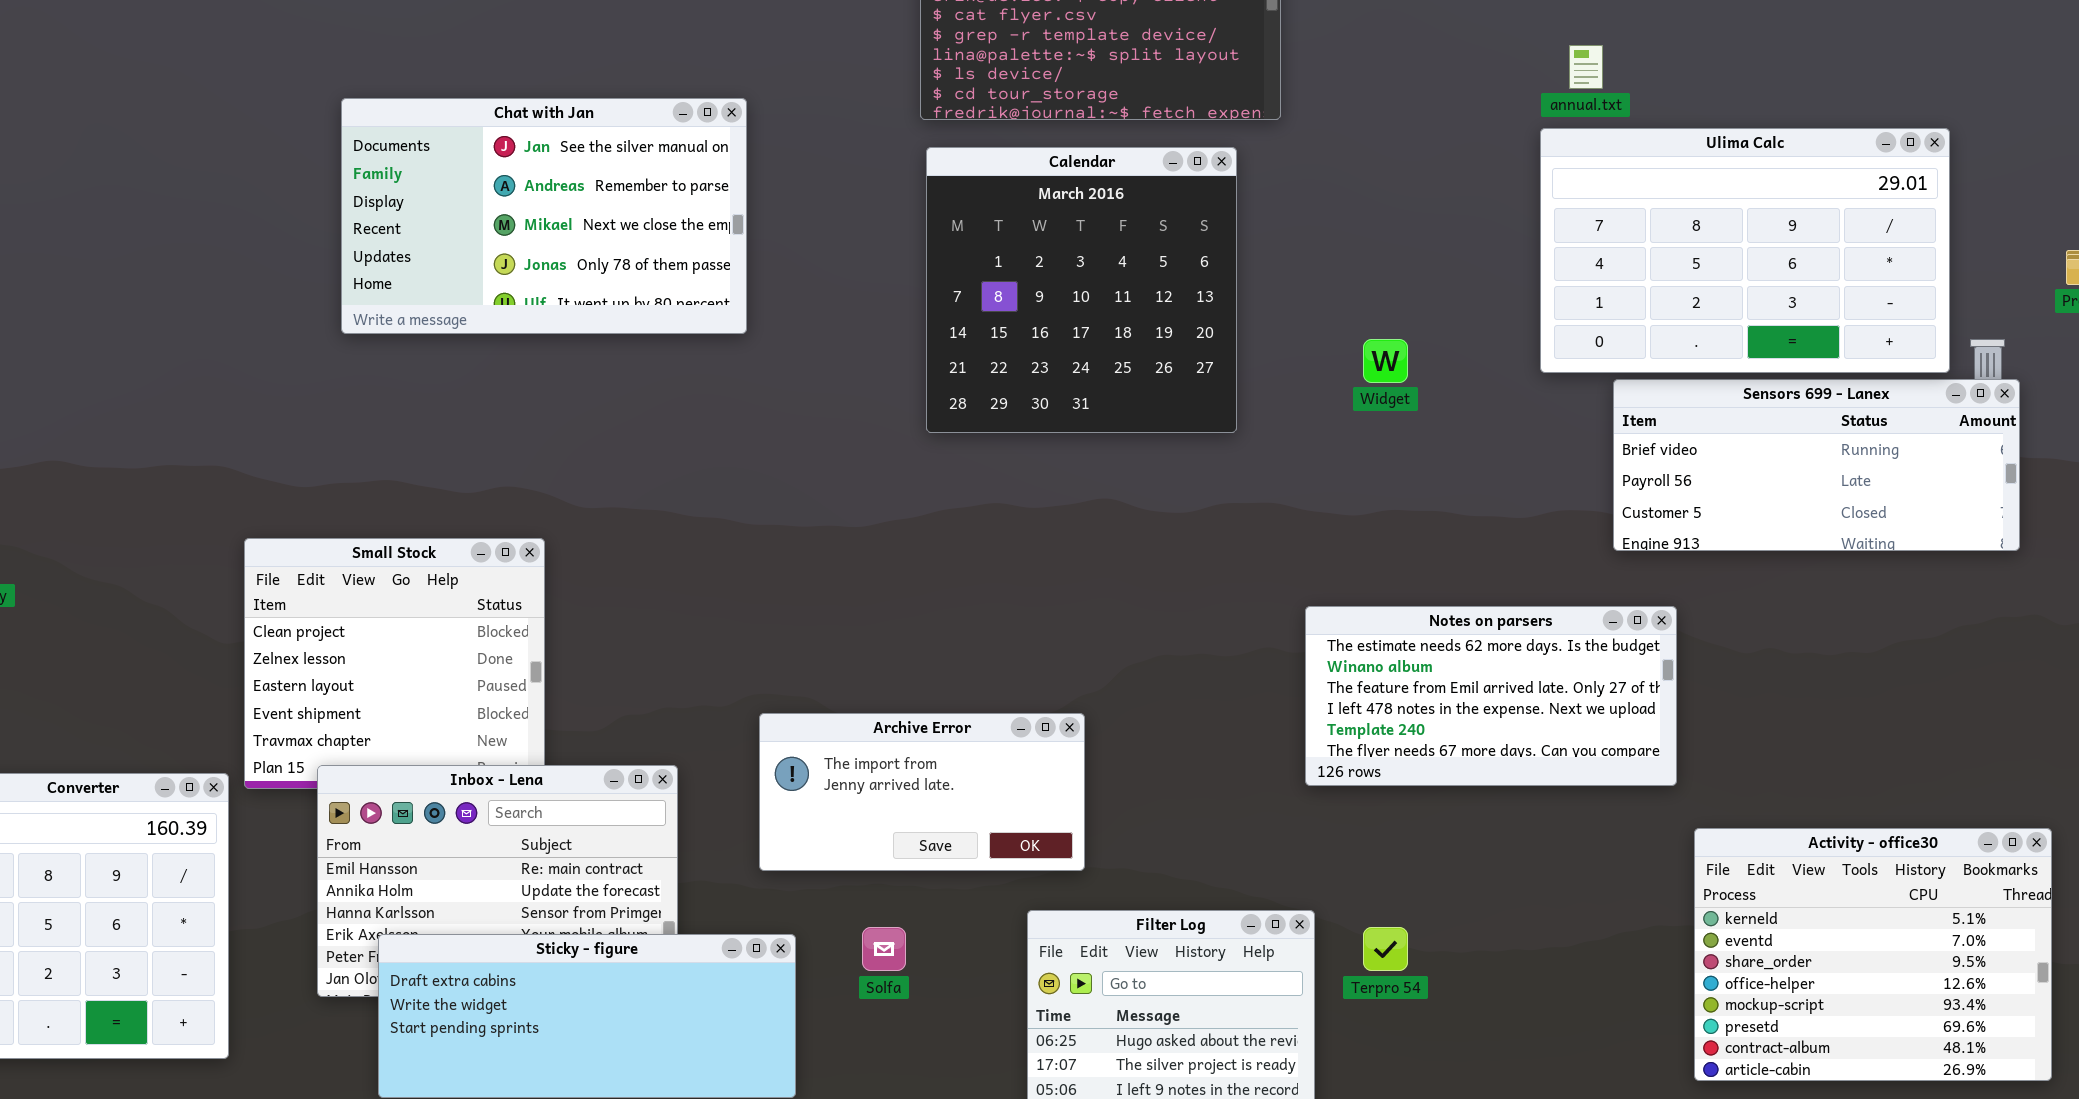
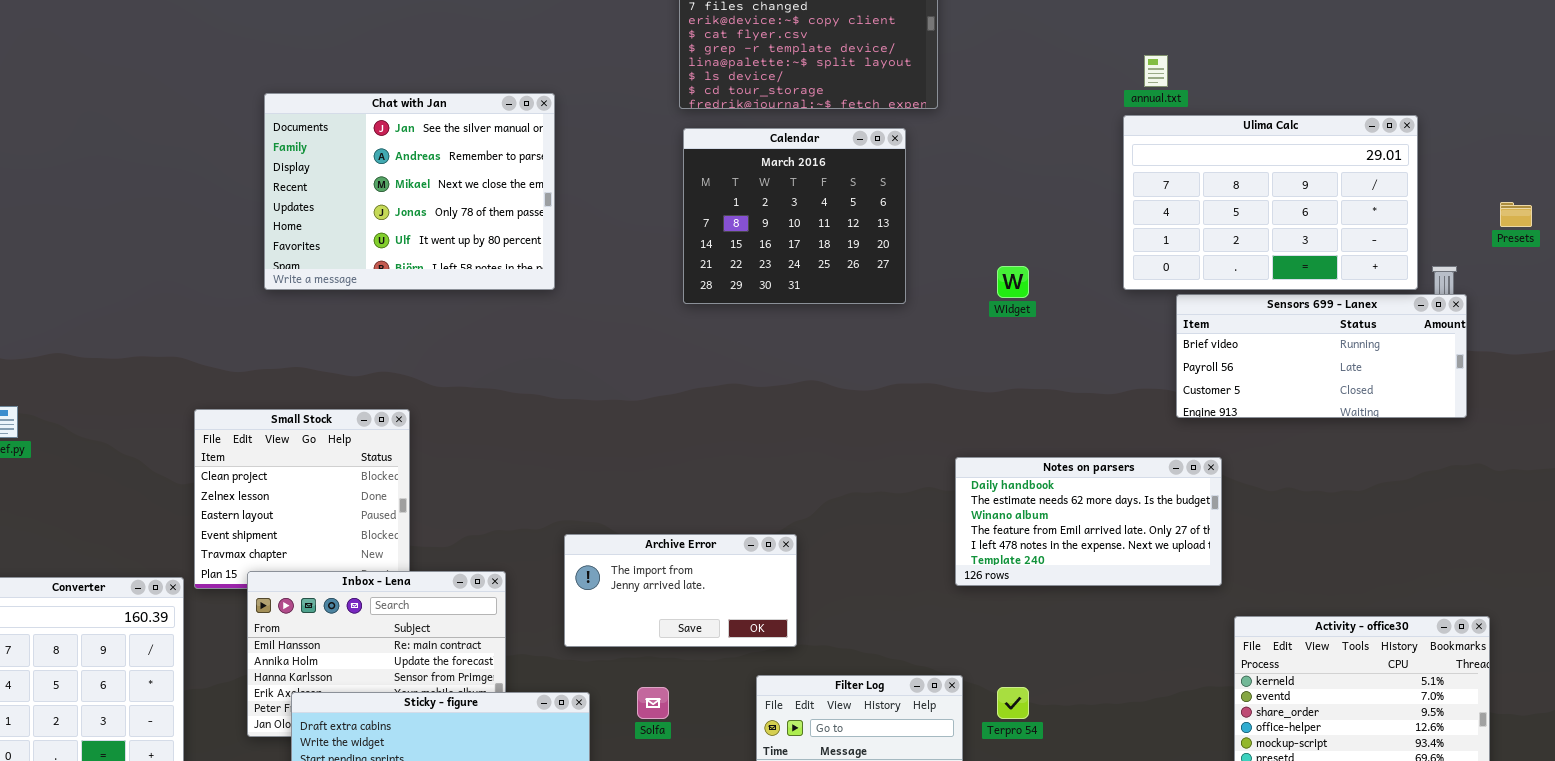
Chat with Jan: [341,98,747,334] -> [264,93,555,290], resized
Calendar: [926,147,1237,433] -> [683,128,906,304], resized
Notes on parsers: [1305,606,1677,786] -> [955,457,1222,586], scrolled up 1 row

